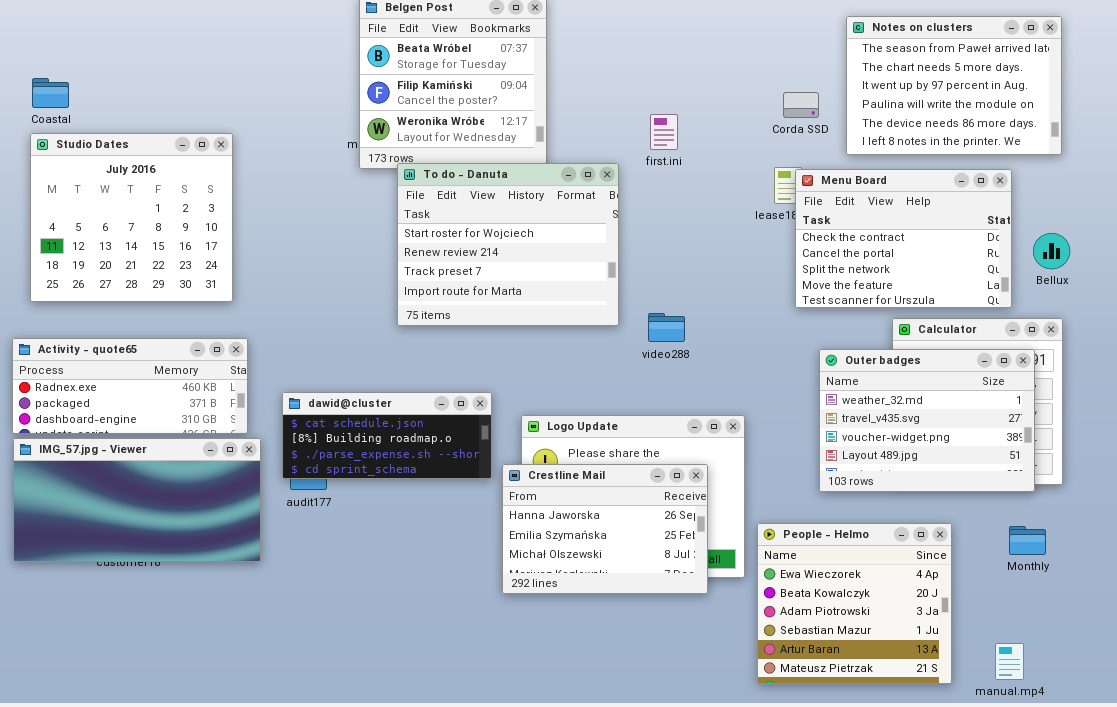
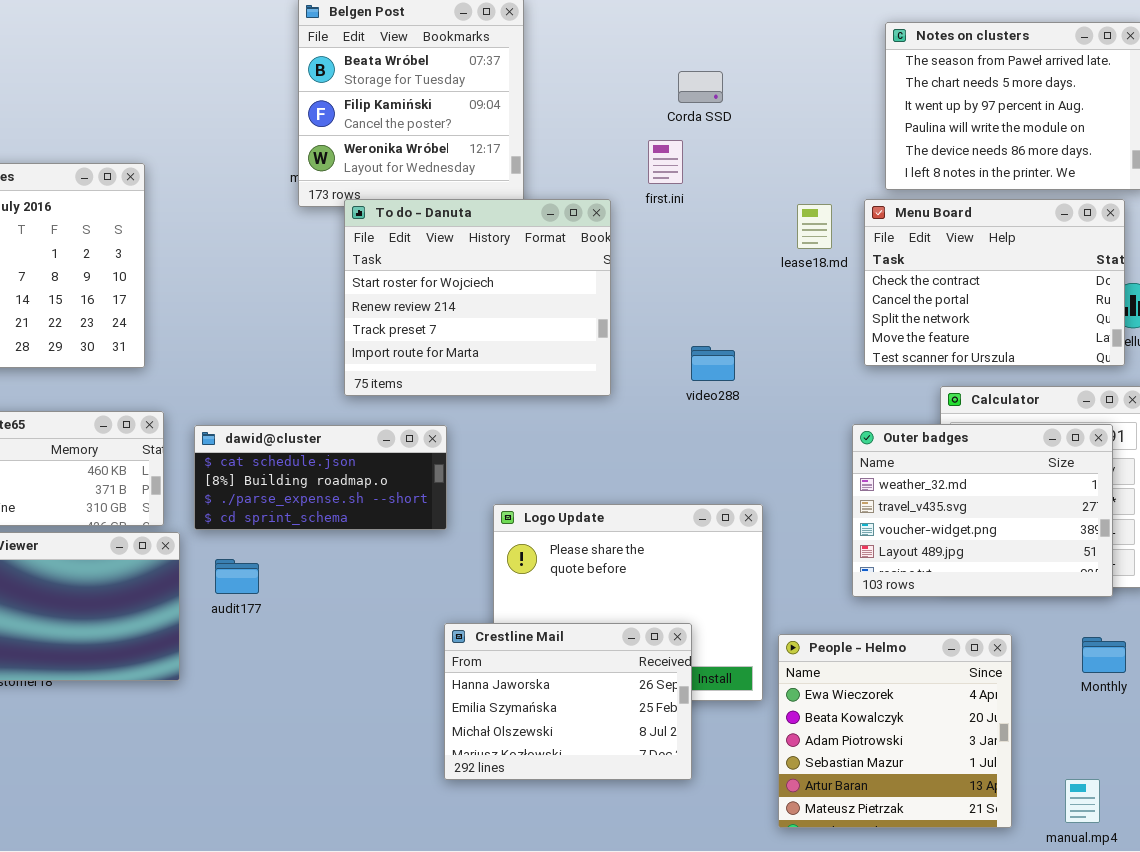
Corda SSD: [783,92,819,118] -> [678,71,723,103], moved
Menu Board: [795,169,1012,308] -> [864,199,1125,366], moved
video288: [648,313,685,342] -> [691,346,735,381], moved
dawid@cluster: [282,392,492,479] -> [194,425,447,530], moved
Crestline Mail: [502,464,708,594] -> [444,623,692,780], moved

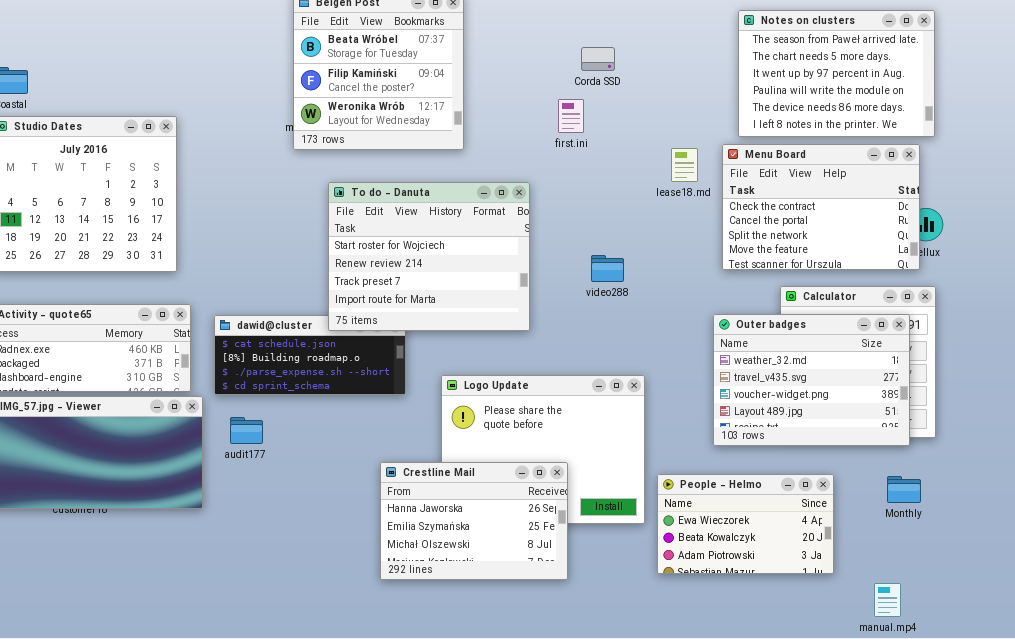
To do - Danuta: [344,199,611,396] -> [328,182,530,331], moved
Crestline Mail: [444,623,692,780] -> [380,462,568,580], moved
People - Helmo: [778,634,1012,828] -> [657,474,834,574], resized

